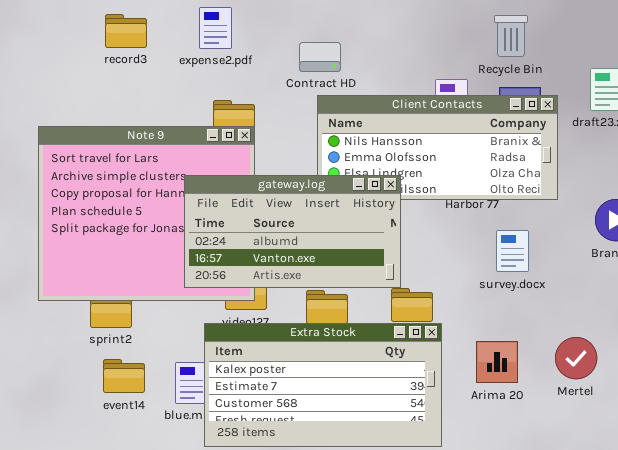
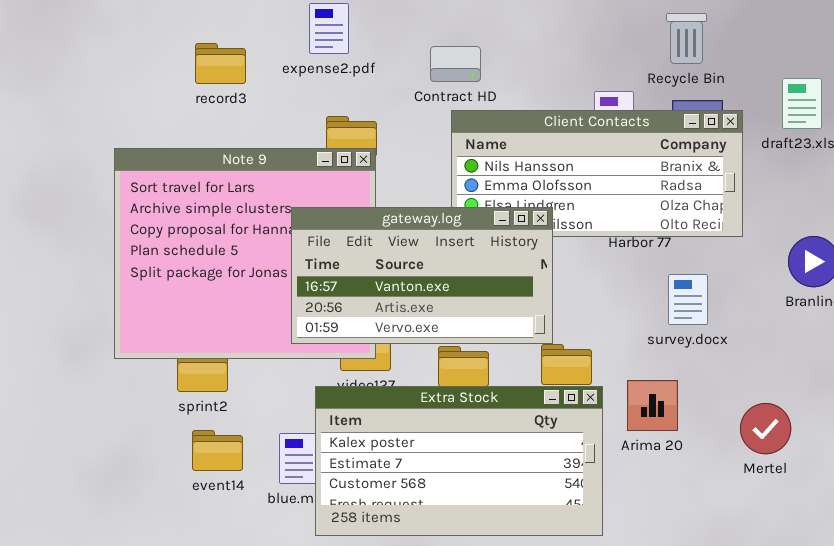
record3: [105,14,147,48] -> [195,43,246,84], moved
gateway.log: [184,175,401,288] -> [291,207,553,344], scrolled down 1 row
Arima 20: [476,341,518,383] -> [627,380,678,431], moved

